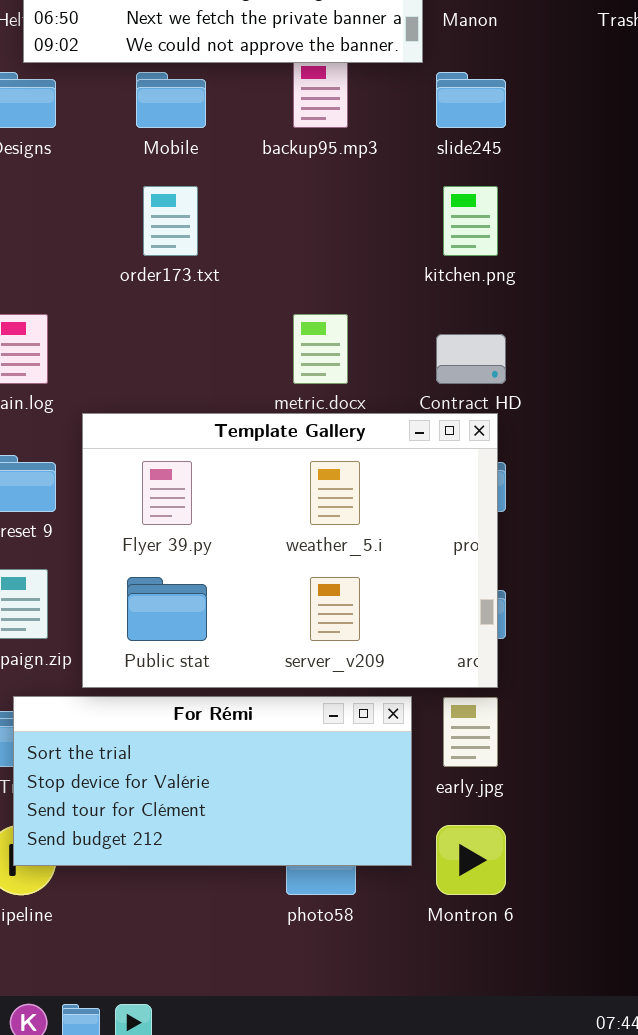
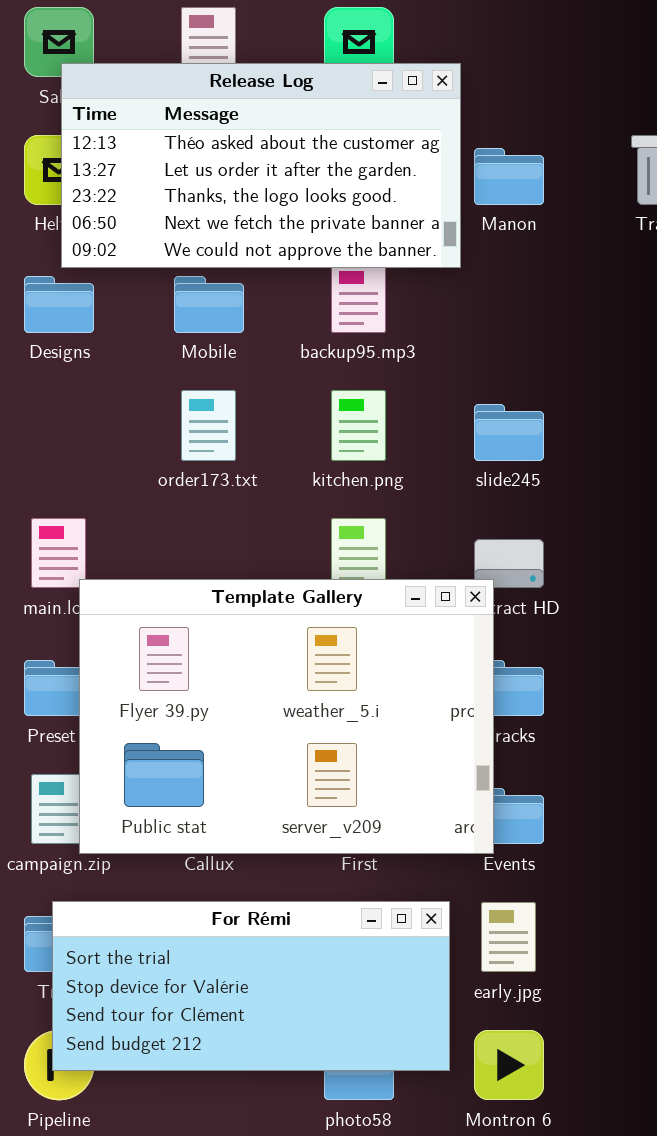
slide245: [436,72,506,128] -> [474,404,544,461], moved
kitchen.png: [443,186,498,256] -> [331,390,386,461], moved
Template Gallery: [82,413,498,688] -> [79,579,494,854], moved

